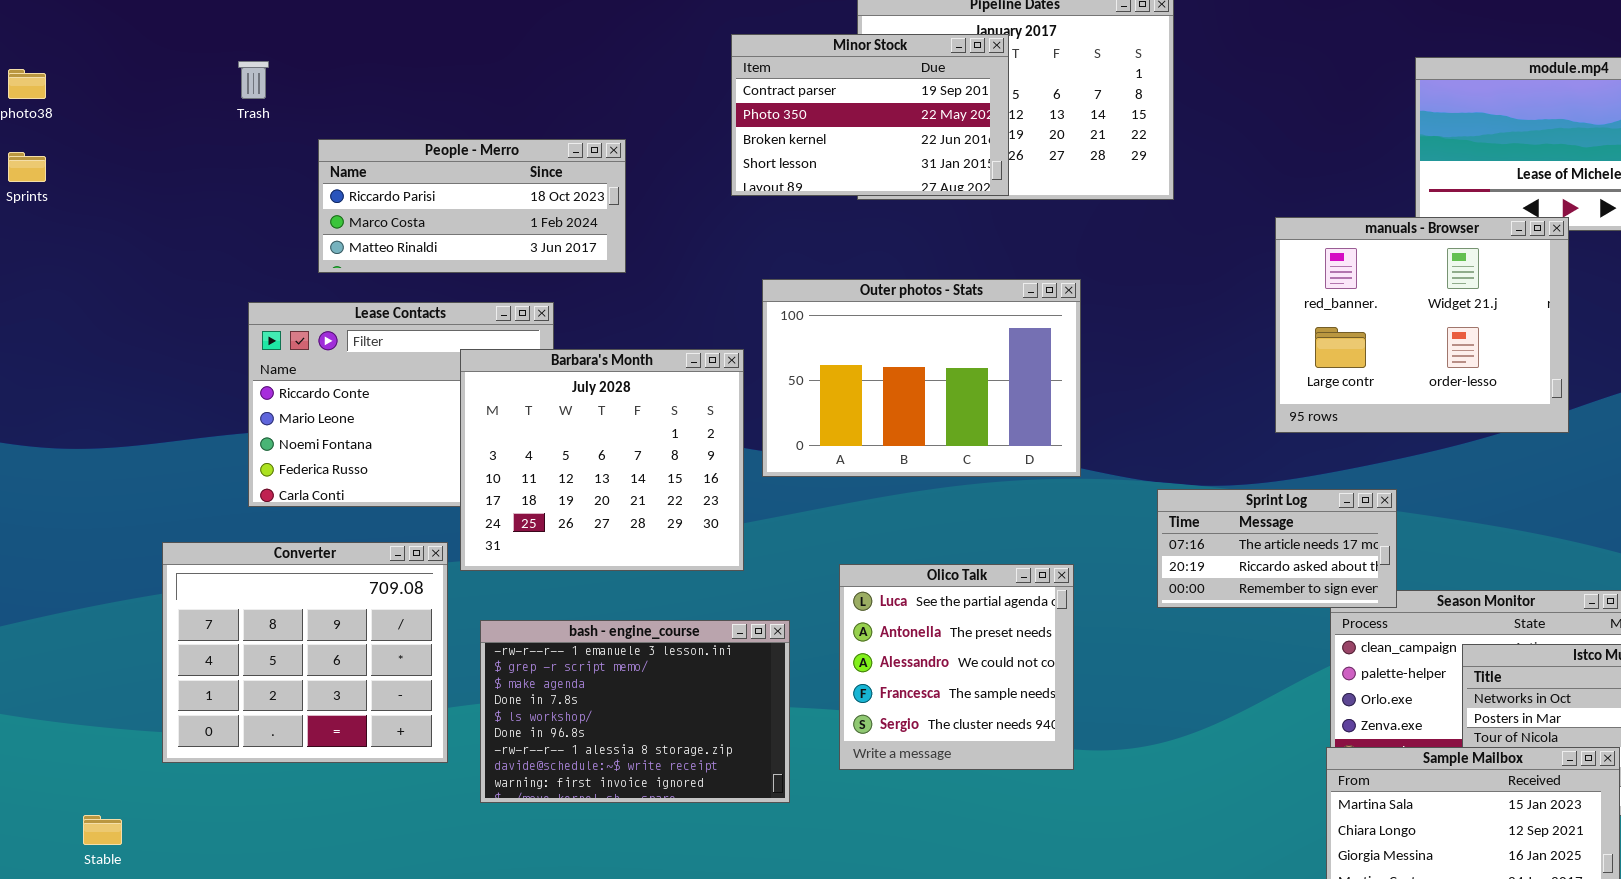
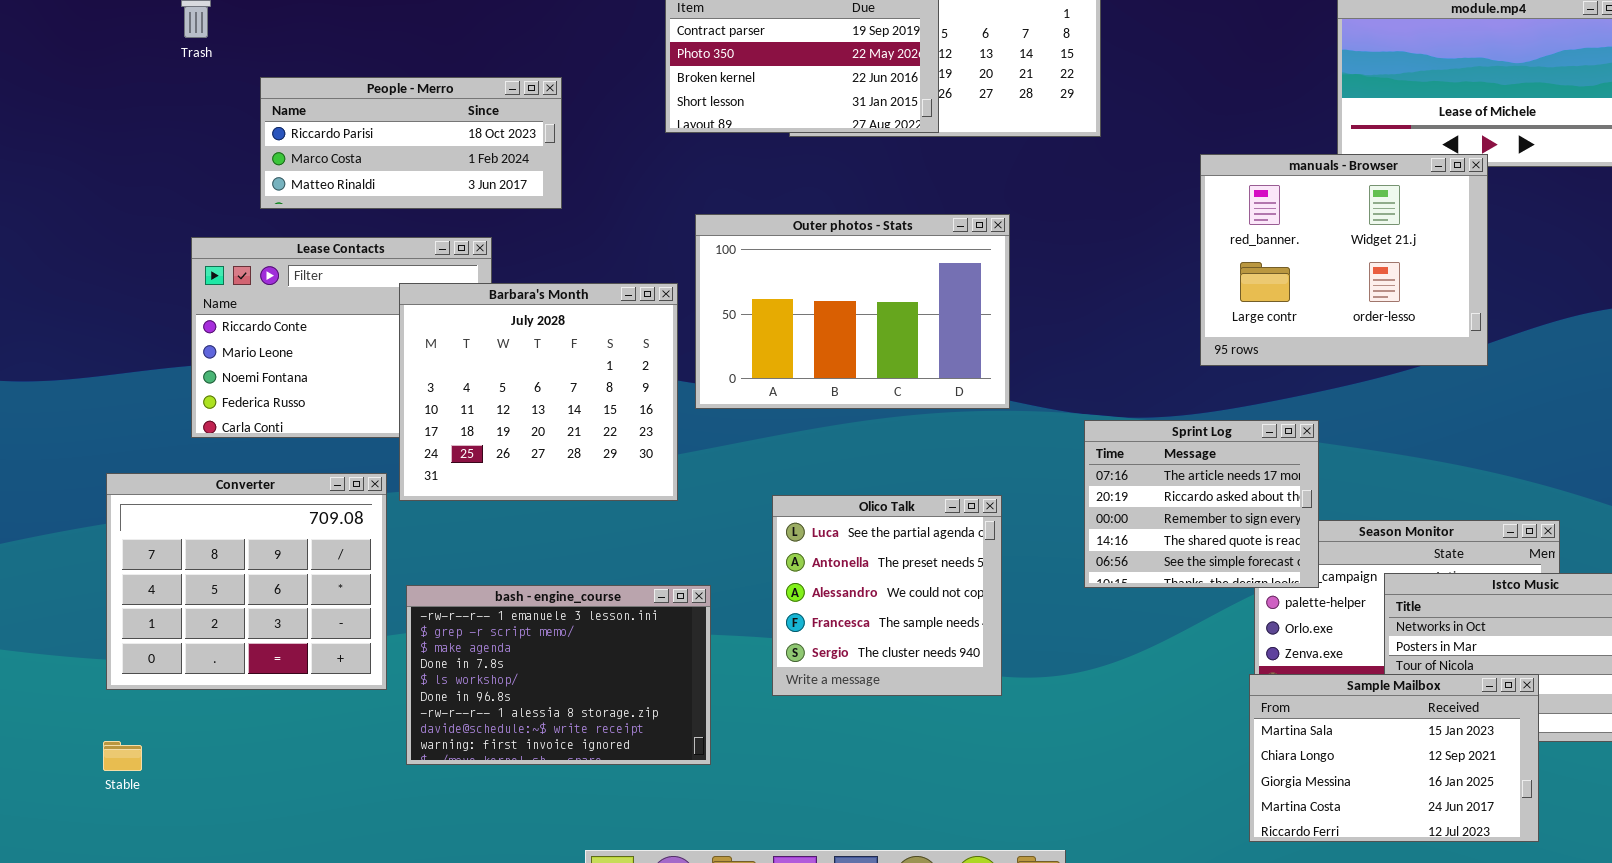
Sprint Log: [1157,489,1397,608] -> [1084,420,1319,588], resized
bash - engine_course: [480,620,790,803] -> [406,585,711,765], moved
Stable: [83,815,122,845] -> [103,741,142,771], moved

